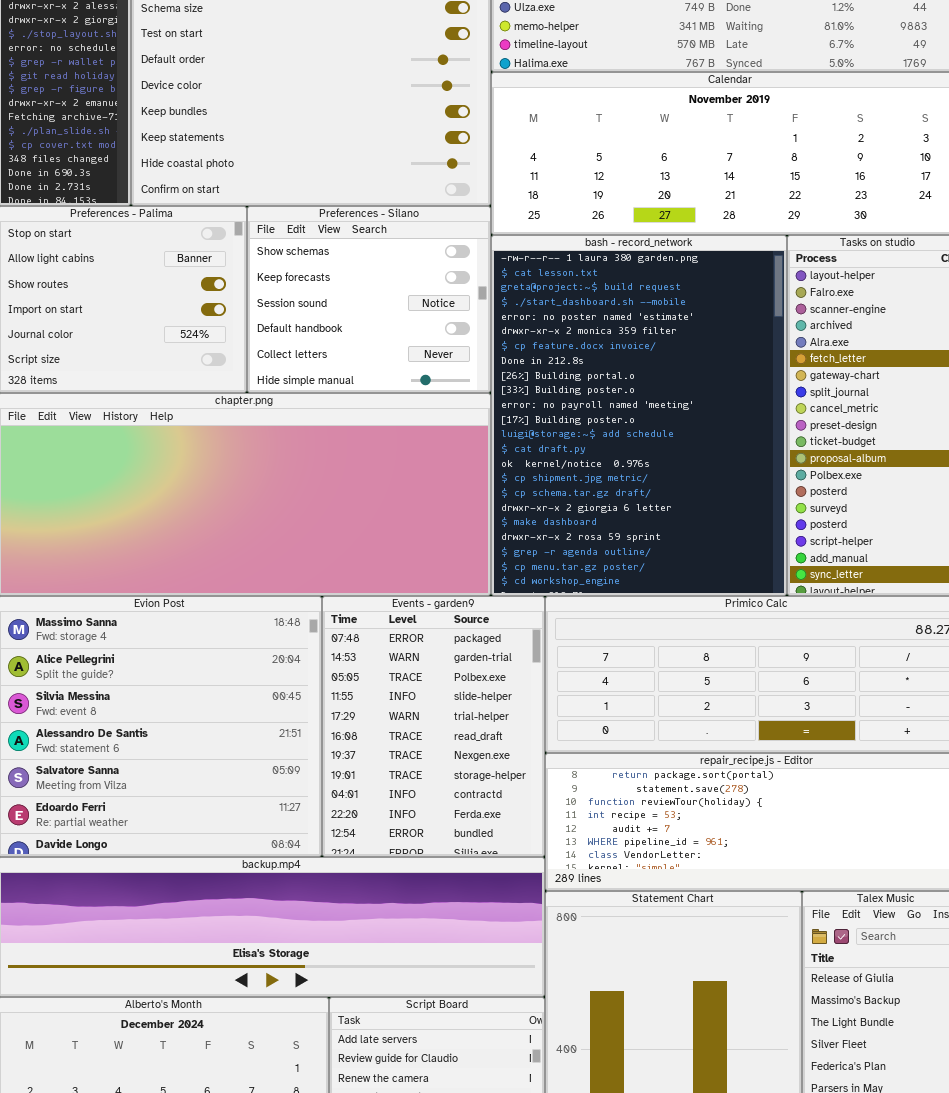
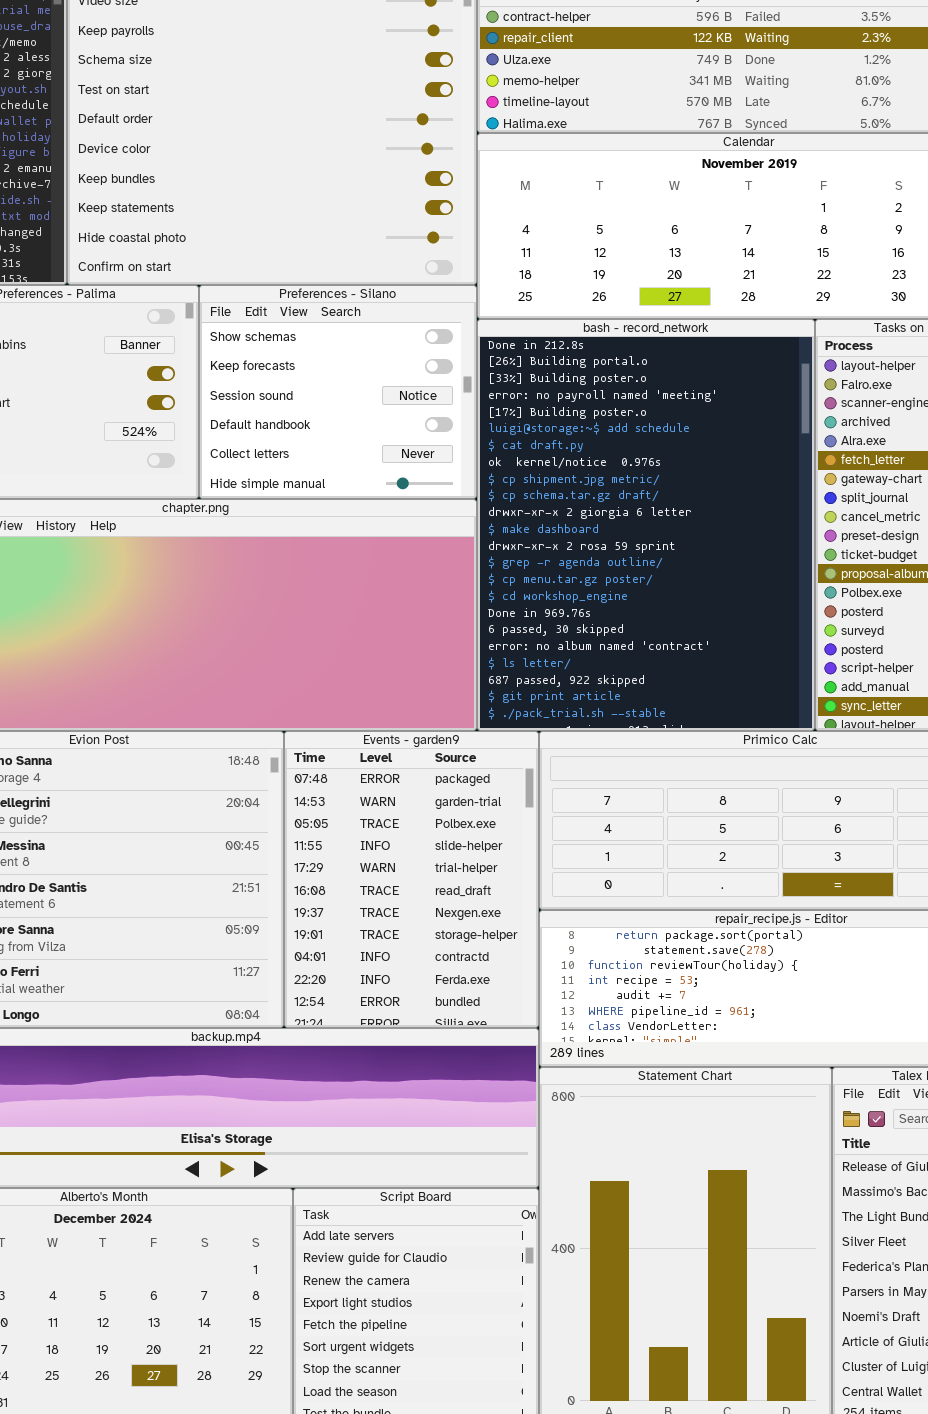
bash - record_network: [491,235,787,596] -> [477,319,815,731], scrolled down 7 rows

